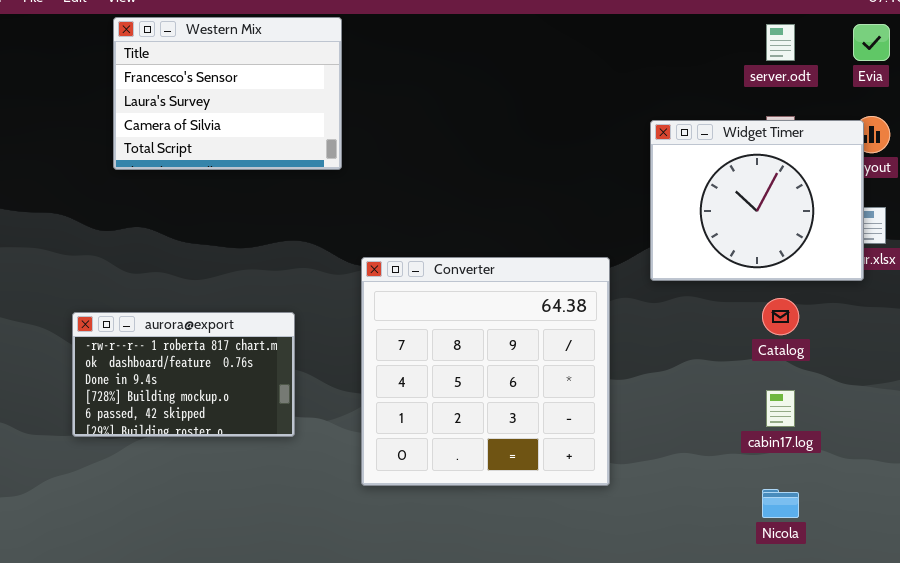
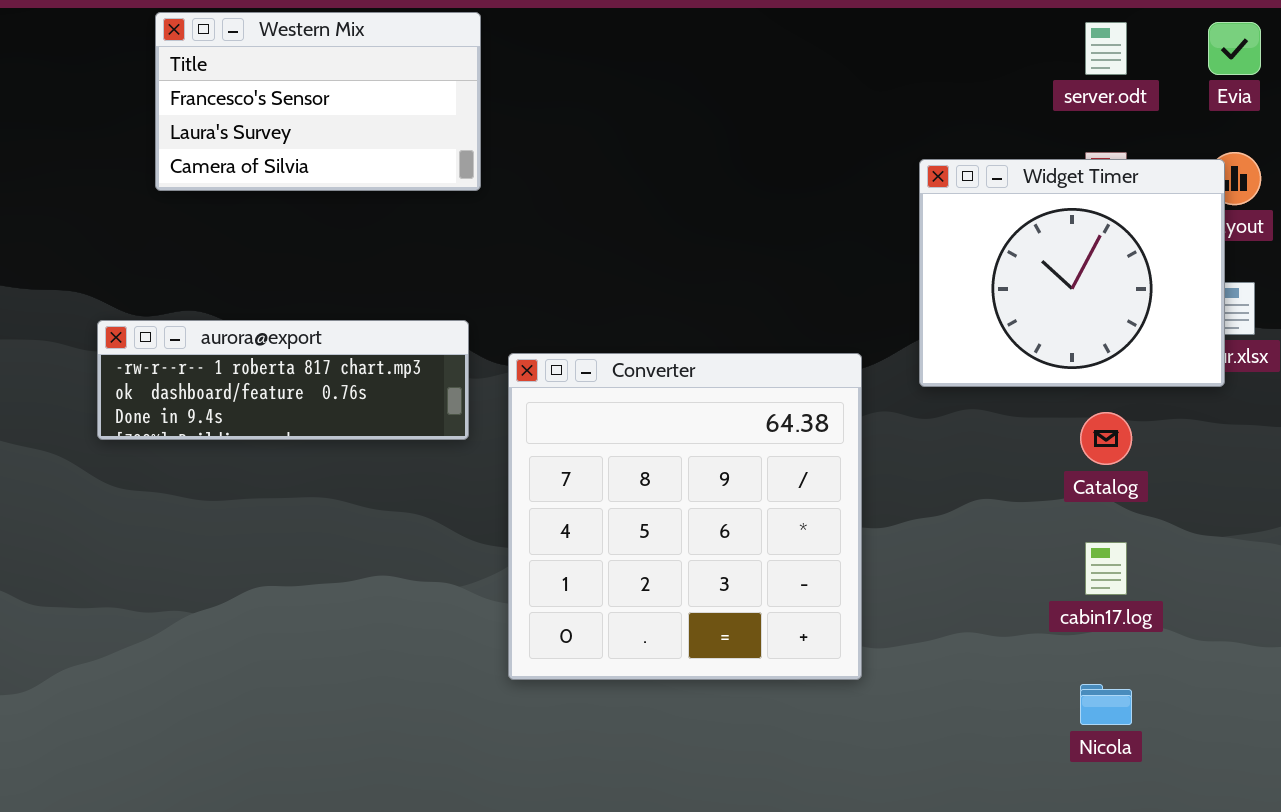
Western Mix: [113,17,342,170] -> [155,12,481,191], resized
aurora@export: [72,312,295,437] -> [97,320,469,440], moved, resized

